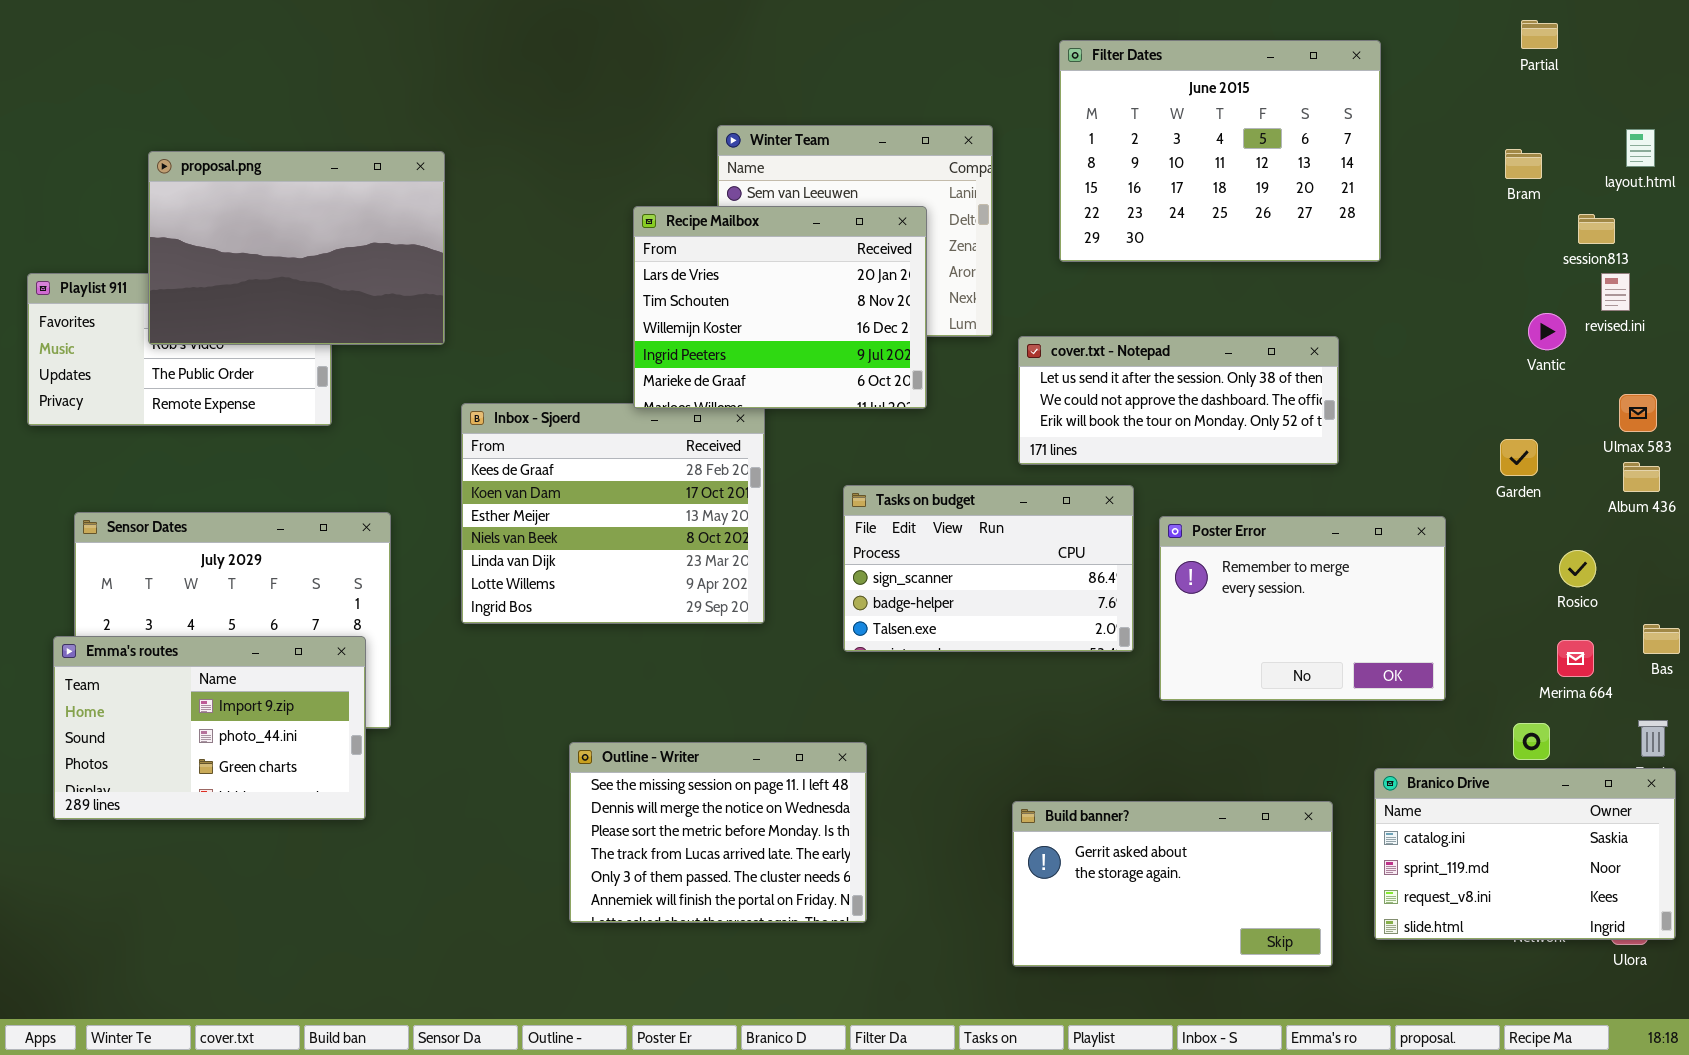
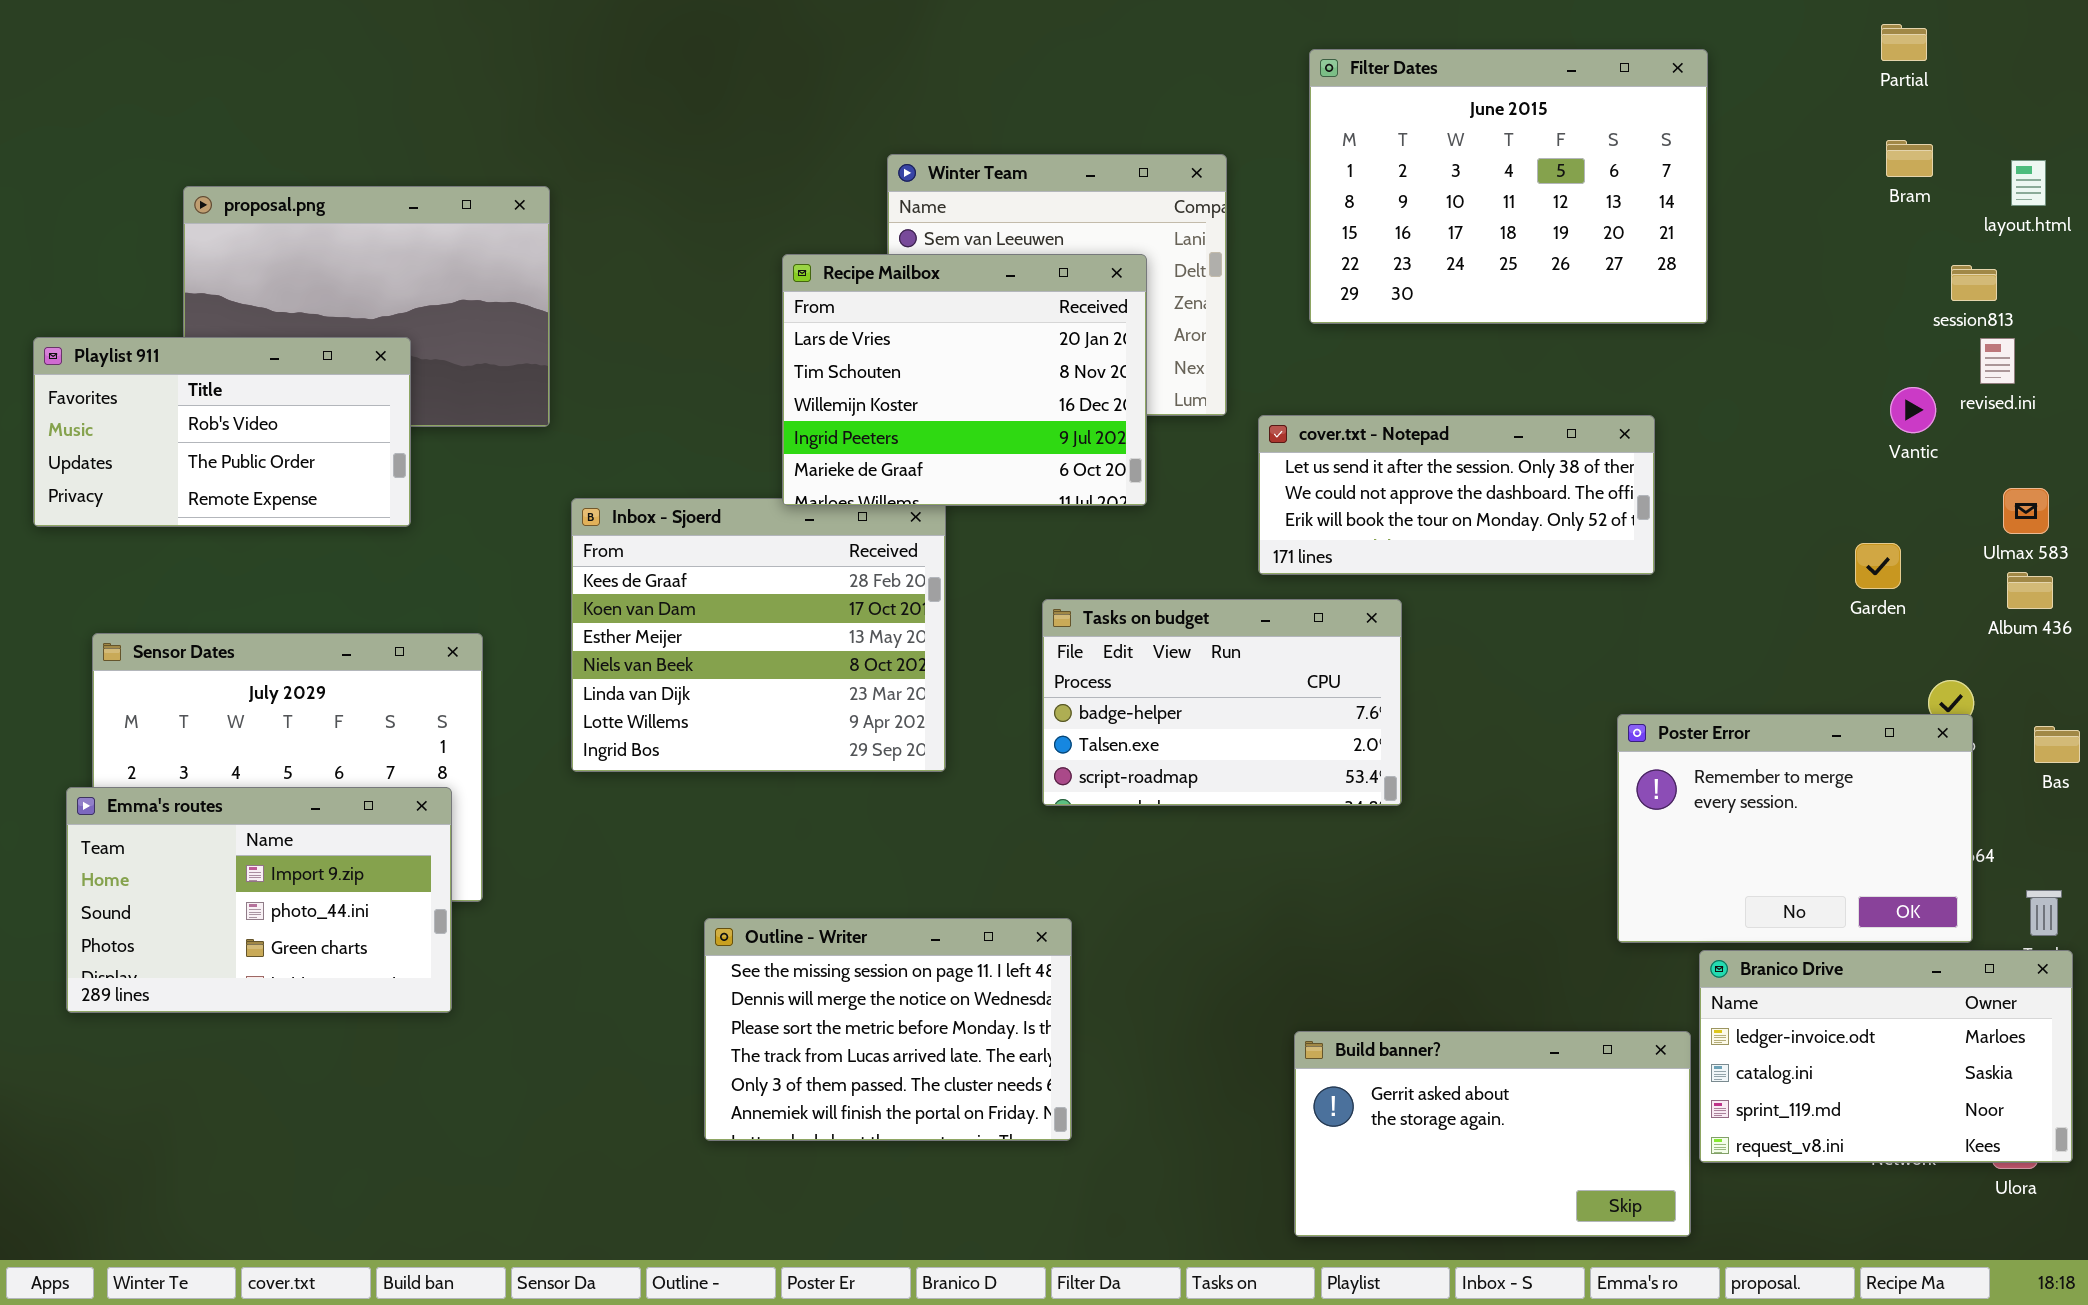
Bram: [1505,149,1542,179] -> [1886,140,1933,177], moved
Playlist 911: [27,273,332,426] -> [33,337,411,527], raised
Tasks on budget: [843,485,1134,652] -> [1042,599,1402,806], scrolled down 1 row
Poster Error: [1159,516,1446,701] -> [1617,714,1973,943], moved
Bas: [1643,624,1680,654] -> [2034,726,2080,763], moved
Branico Drive: [1374,768,1676,940] -> [1699,950,2073,1163], scrolled up 1 row
Build banner?: [1012,801,1333,967] -> [1294,1031,1691,1237], moved

